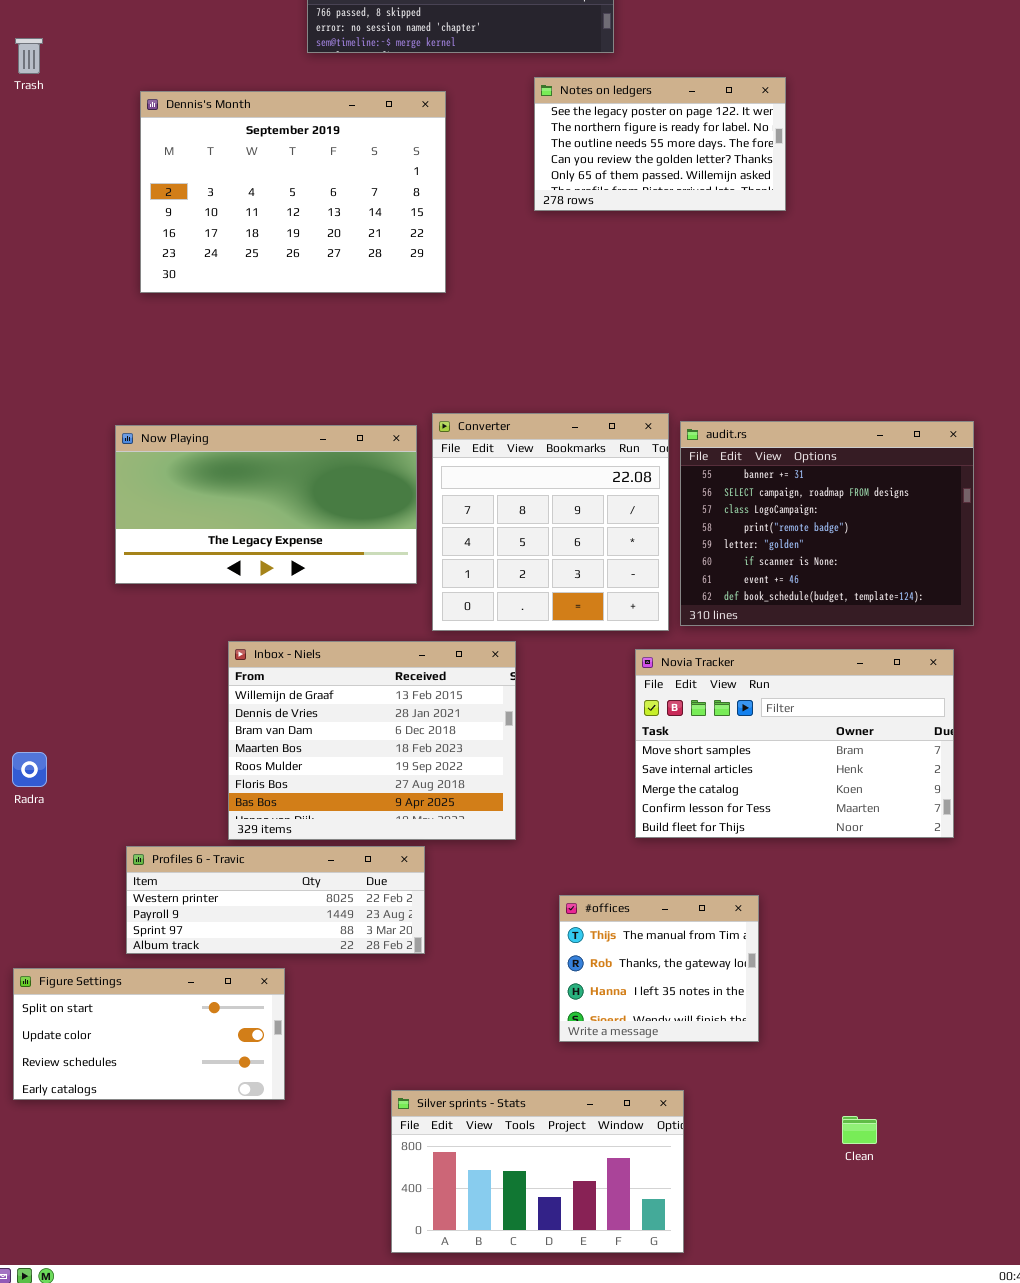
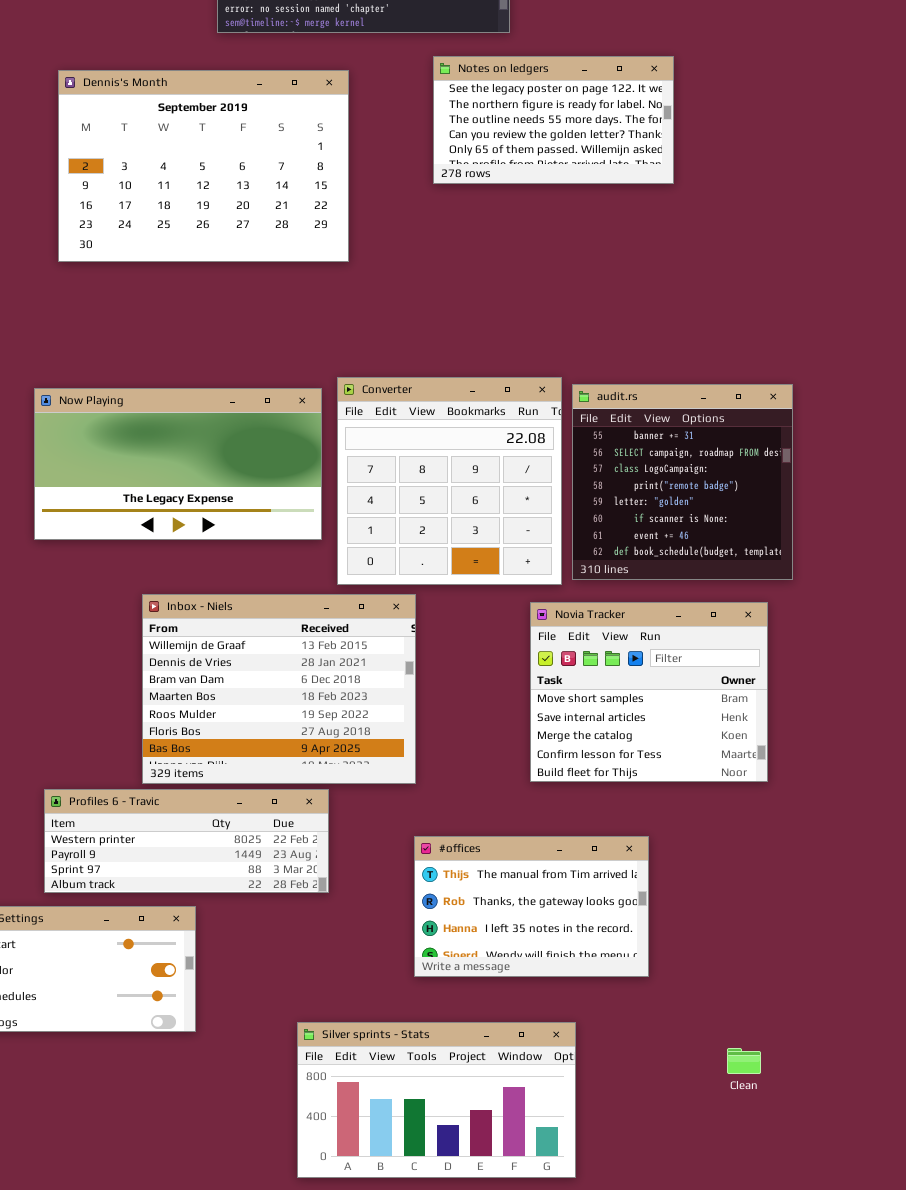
audit.rs: [680,421,974,626] -> [572,384,793,580], resized
Novia Tracker: [635,649,954,838] -> [530,602,768,782], resized
#offices: [559,895,759,1042] -> [414,836,649,977], resized

